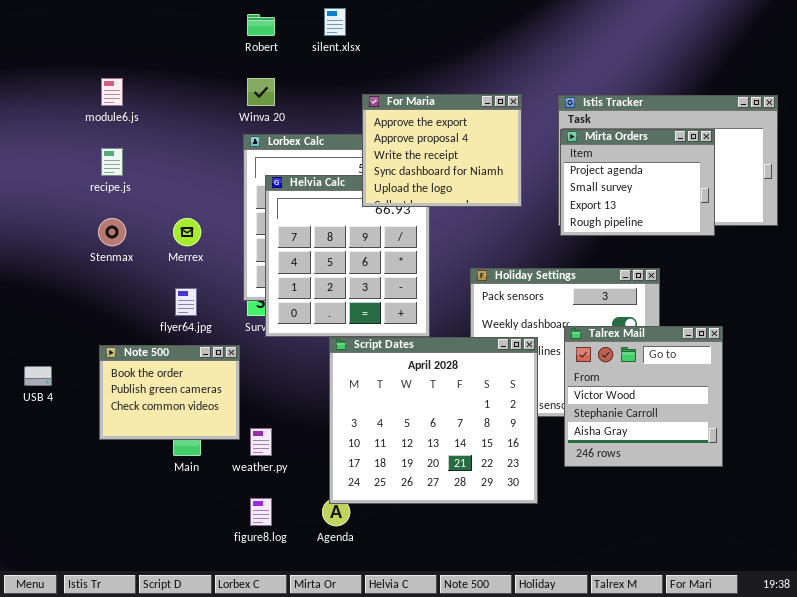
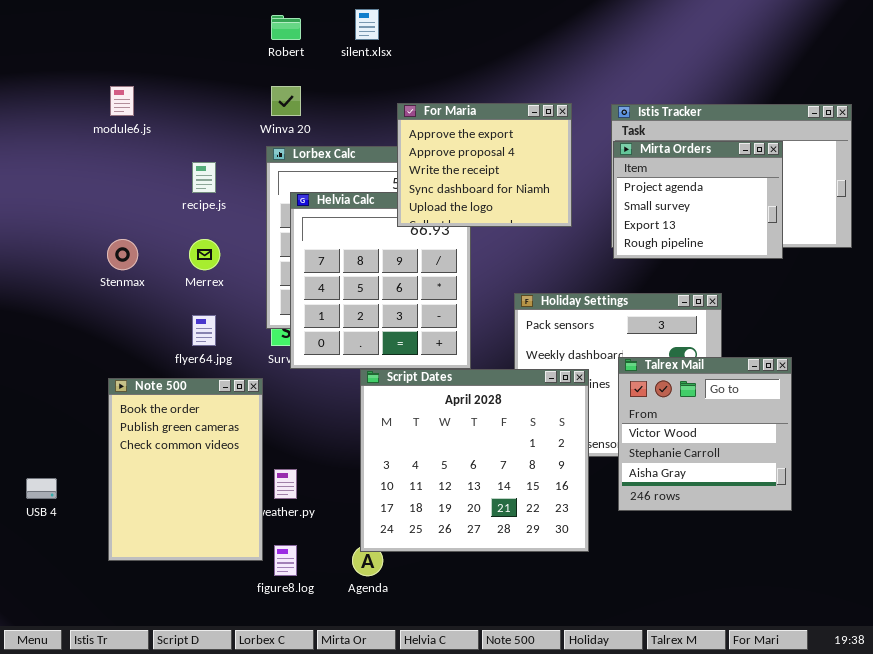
recipe.js: [101,148,123,176] -> [192,162,216,193], moved
Note 500: [99,345,240,440] -> [108,378,263,561], resized
USB 4: [24,366,52,386] -> [26,478,57,499], moved

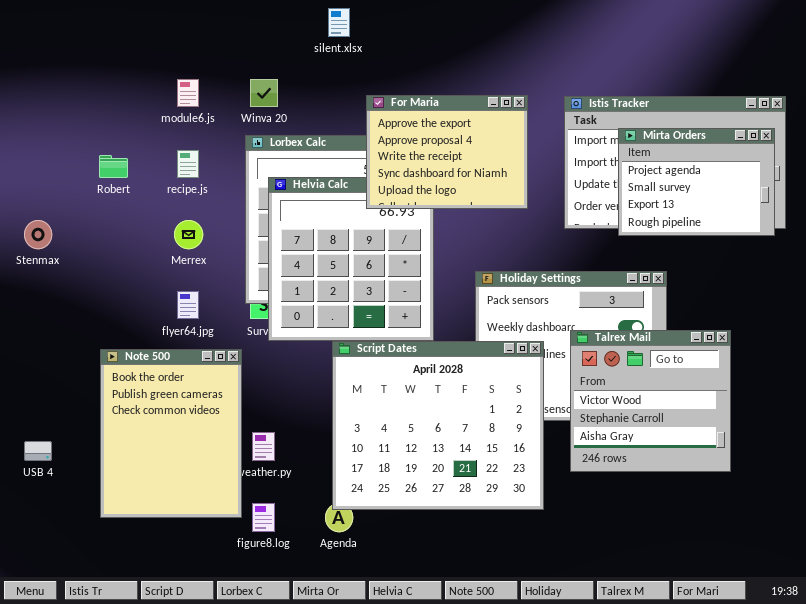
Robert: [271,15,301,40] -> [99,155,128,178], moved
module6.js: [110,86,134,116] -> [177,79,199,107], moved
Mirta Orders: [613,141,783,259] -> [618,128,775,236], moved
Stenmax: [107,239,138,270] -> [24,220,52,249], moved

